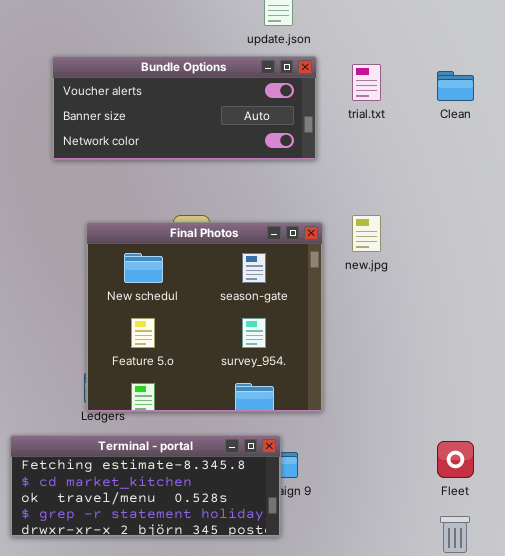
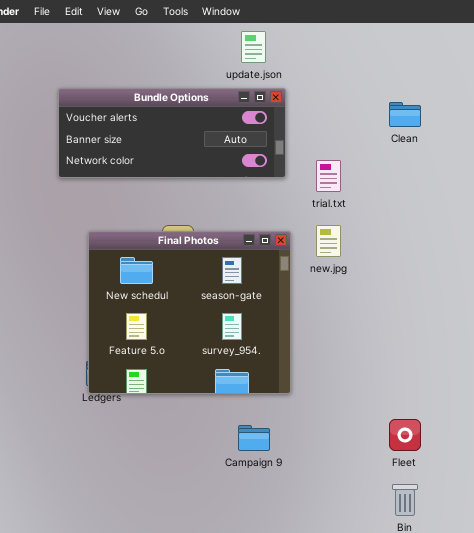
trial.txt: [352,64,381,101] -> [316,160,341,192], moved
Terminal - portal: [10,435,281,537] -> none, closed

